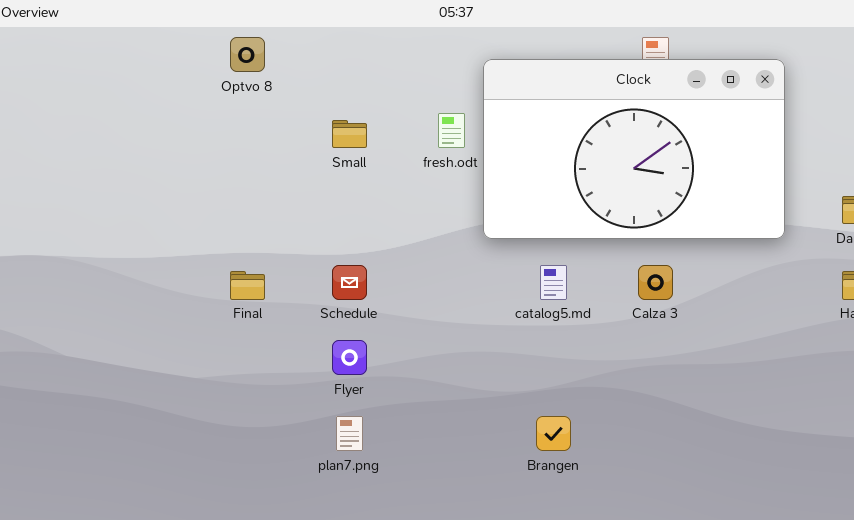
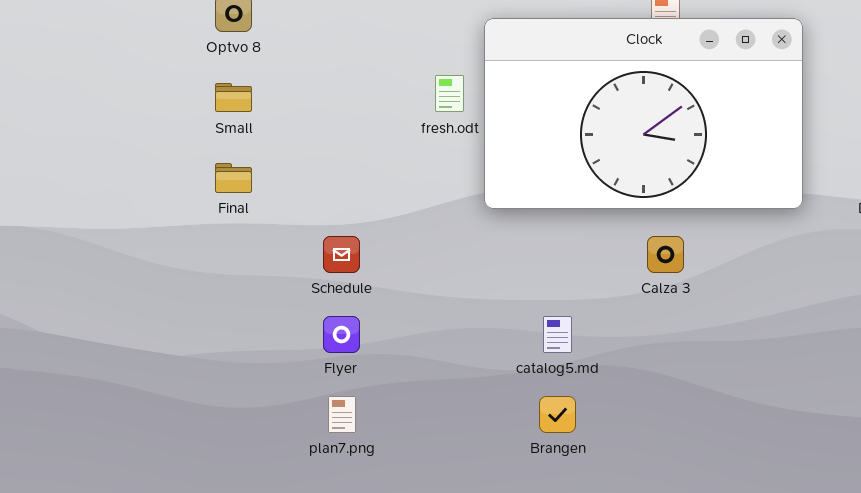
Small: [332,120,367,148] -> [215,83,252,112], moved
catalog5.md: [540,265,567,300] -> [543,316,572,353], moved
Final: [230,271,265,300] -> [215,163,252,193], moved

